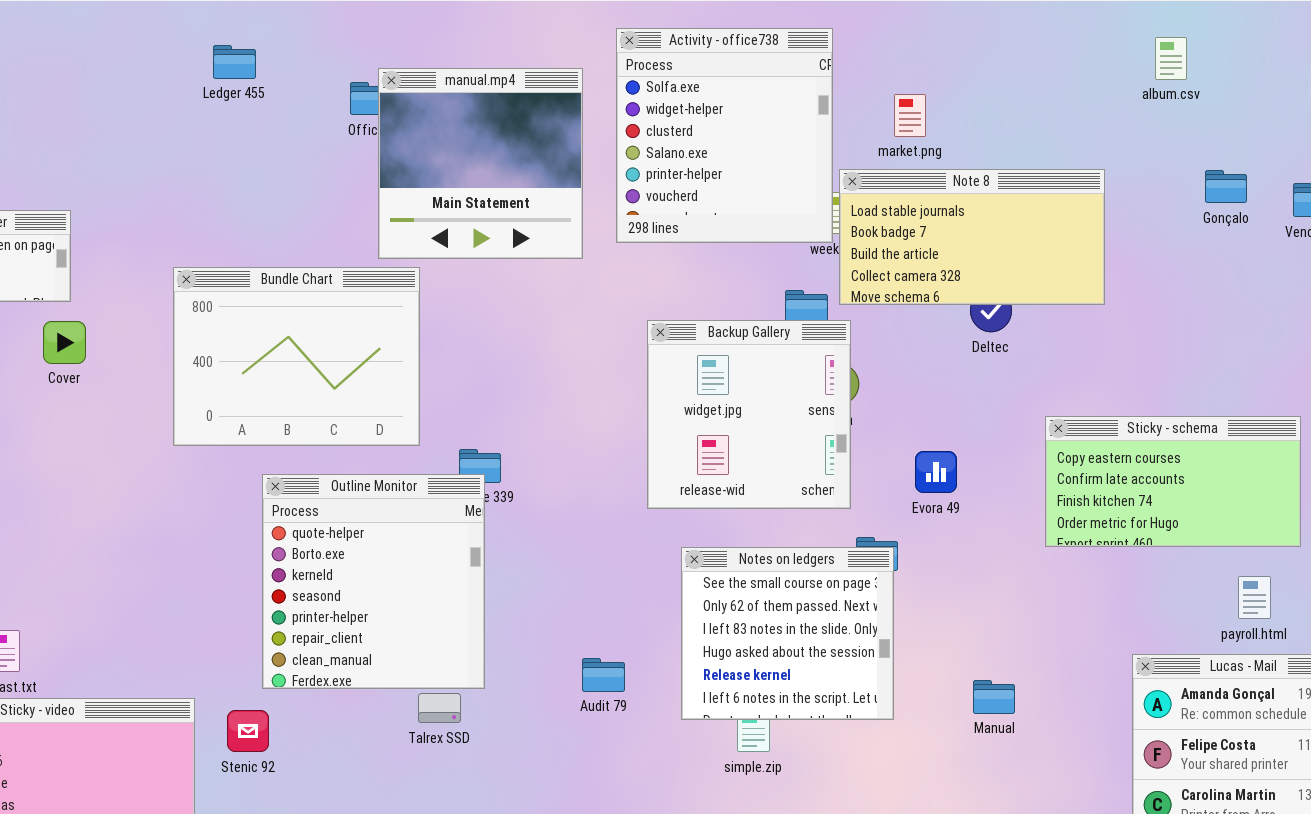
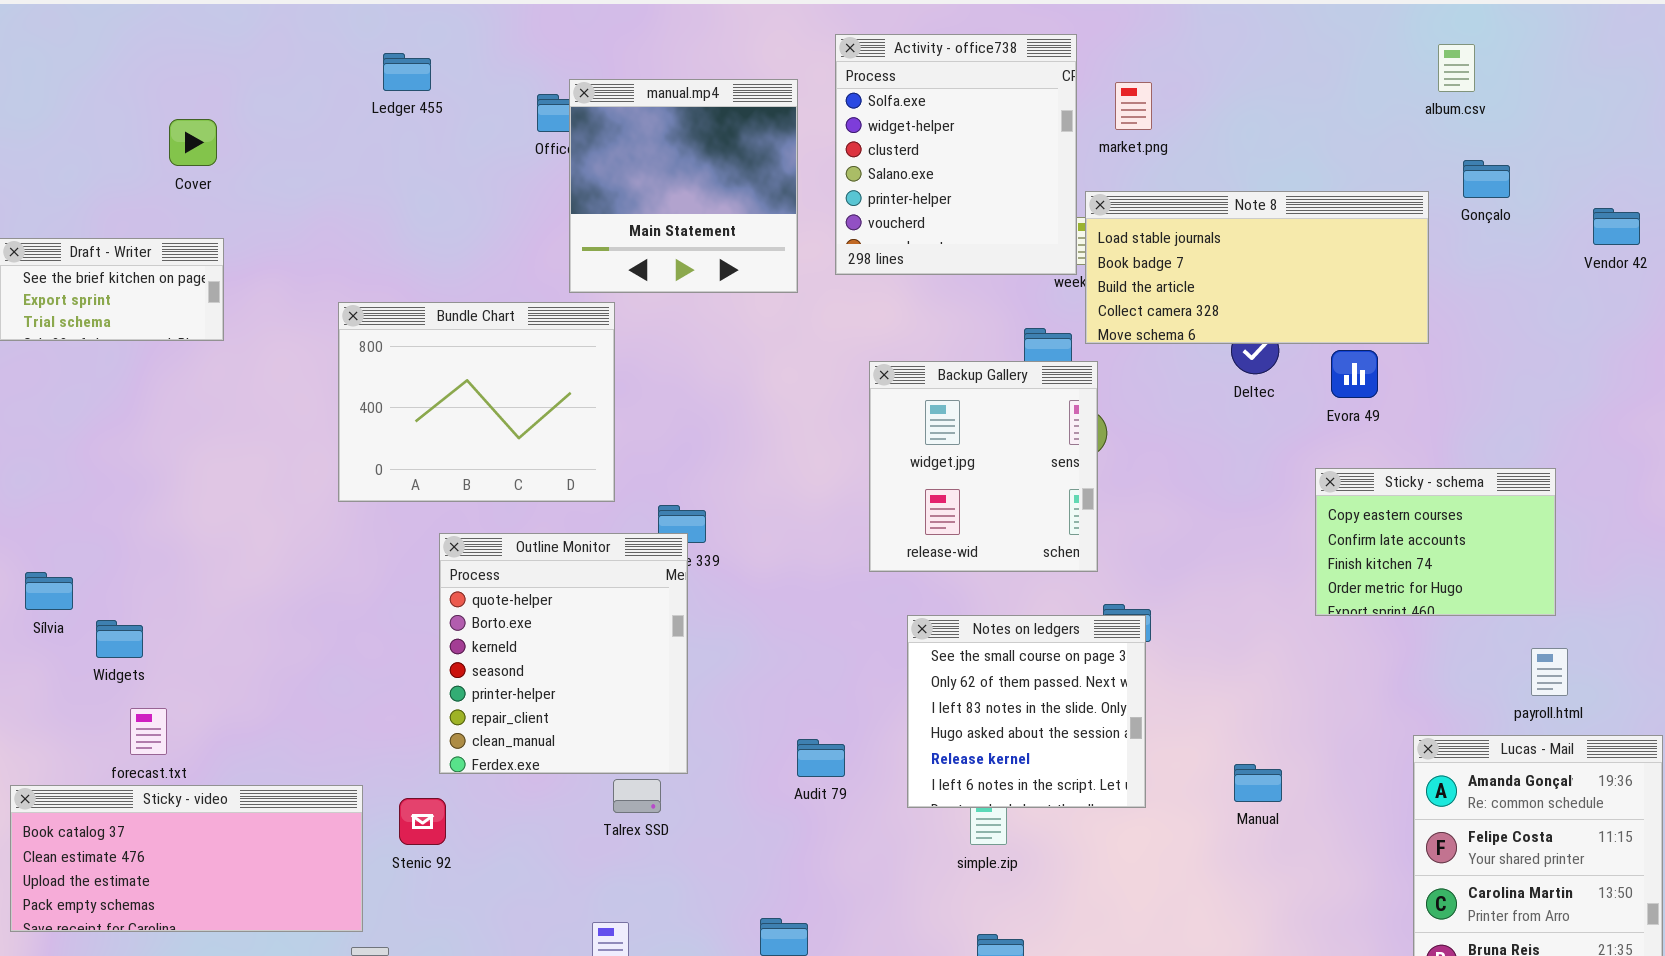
market.png: [894,94,926,137] -> [1115,82,1152,130], moved
Note 8: [839,169,1105,305] -> [1085,191,1429,344], resized
Gonçalo: [1205,170,1247,203] -> [1463,160,1510,198], moved
Cover: [43,321,86,364] -> [169,119,217,166], moved
Sticky - schema: [1045,416,1301,547] -> [1315,468,1556,616], resized
Evora 49: [915,451,957,493] -> [1331,350,1378,398], moved

